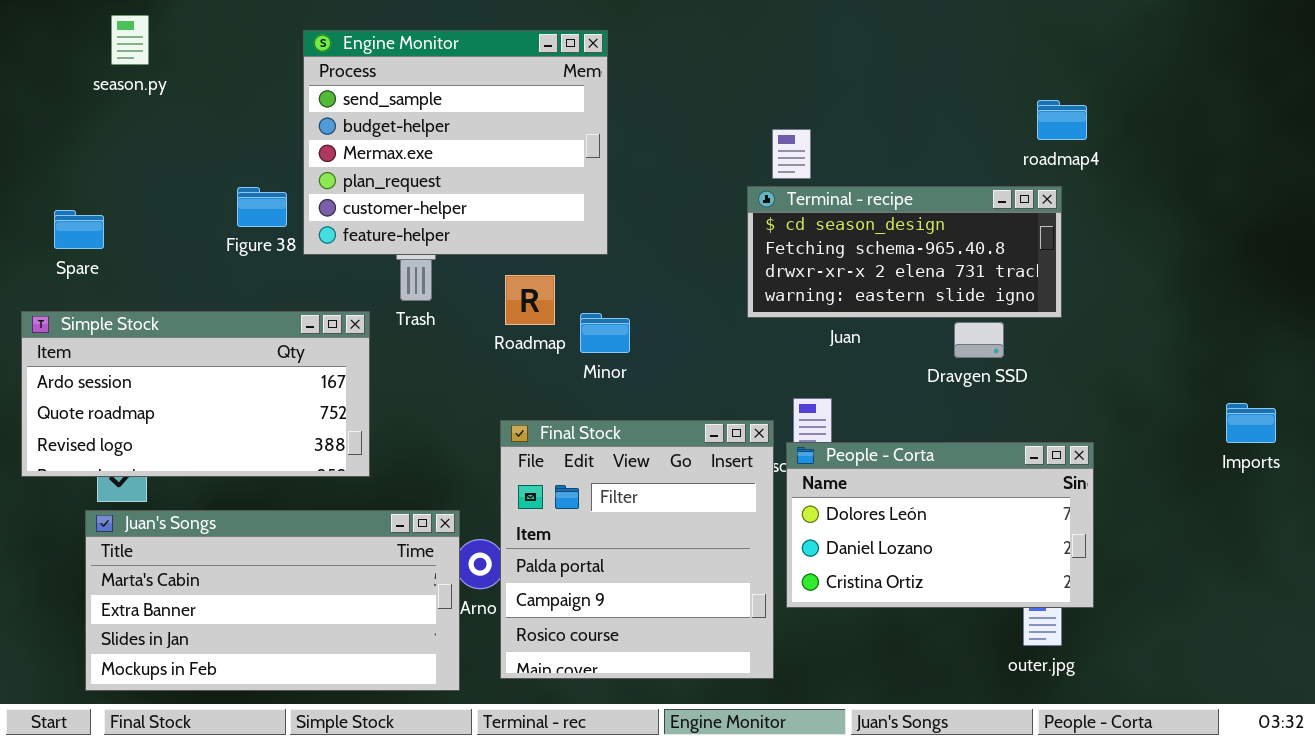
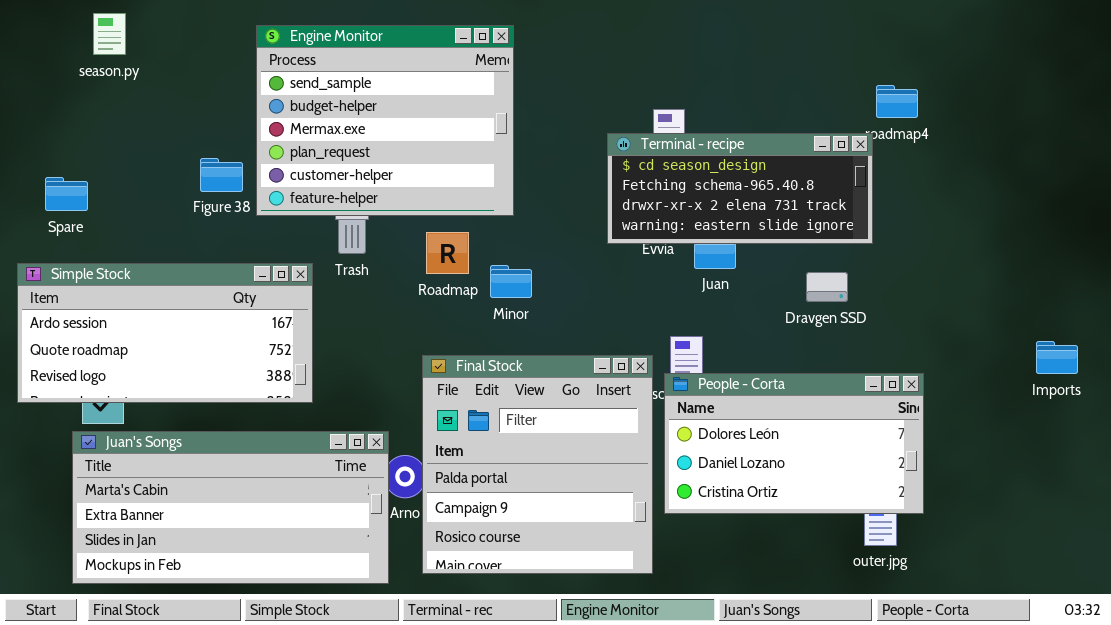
Terminal - recipe: [747,186,1062,318] -> [607,133,873,244], moved

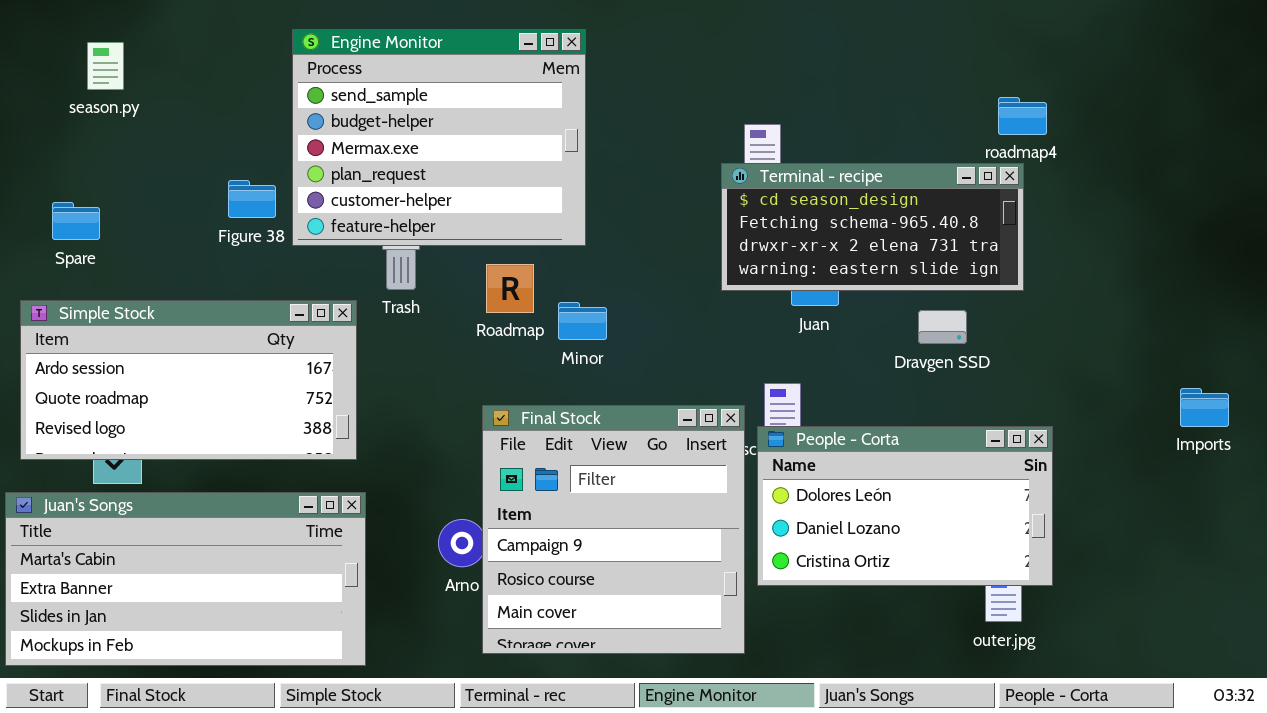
season.py: [93,13,126,55] -> [87,42,124,90], moved
Terminal - recipe: [607,133,873,244] -> [721,163,1024,291], moved
Final Stock: [422,355,653,574] -> [482,405,745,654], scrolled down 1 row
Juan's Songs: [72,431,389,584] -> [5,492,366,666], moved

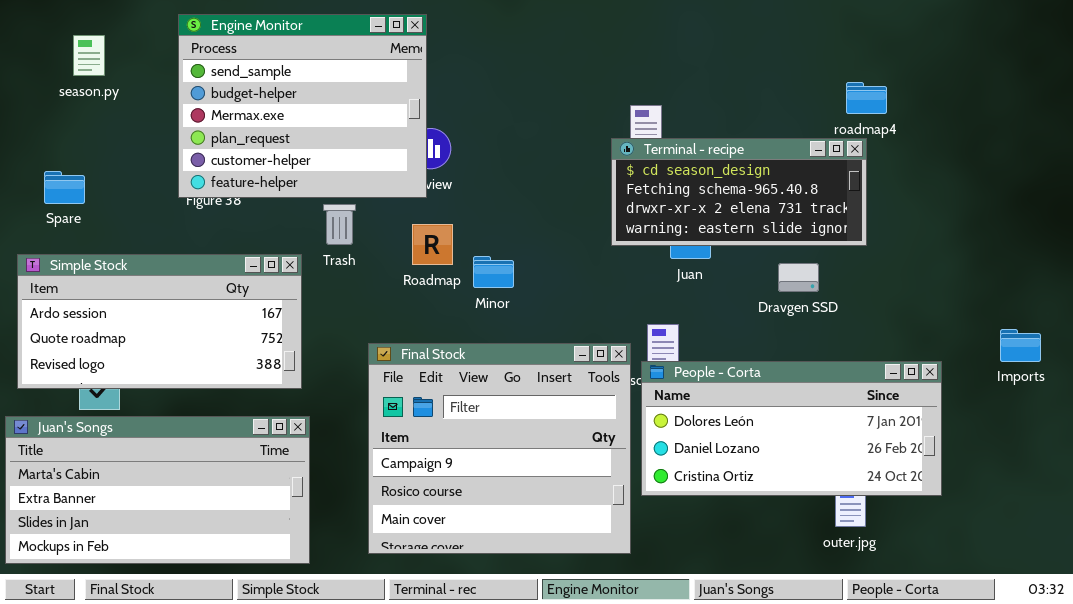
Engine Monitor: [292,29,586,246] -> [178,14,427,198], moved
Final Stock: [482,405,745,654] -> [368,343,631,554], resized
People - Corta: [757,426,1053,586] -> [641,361,942,496], resized

